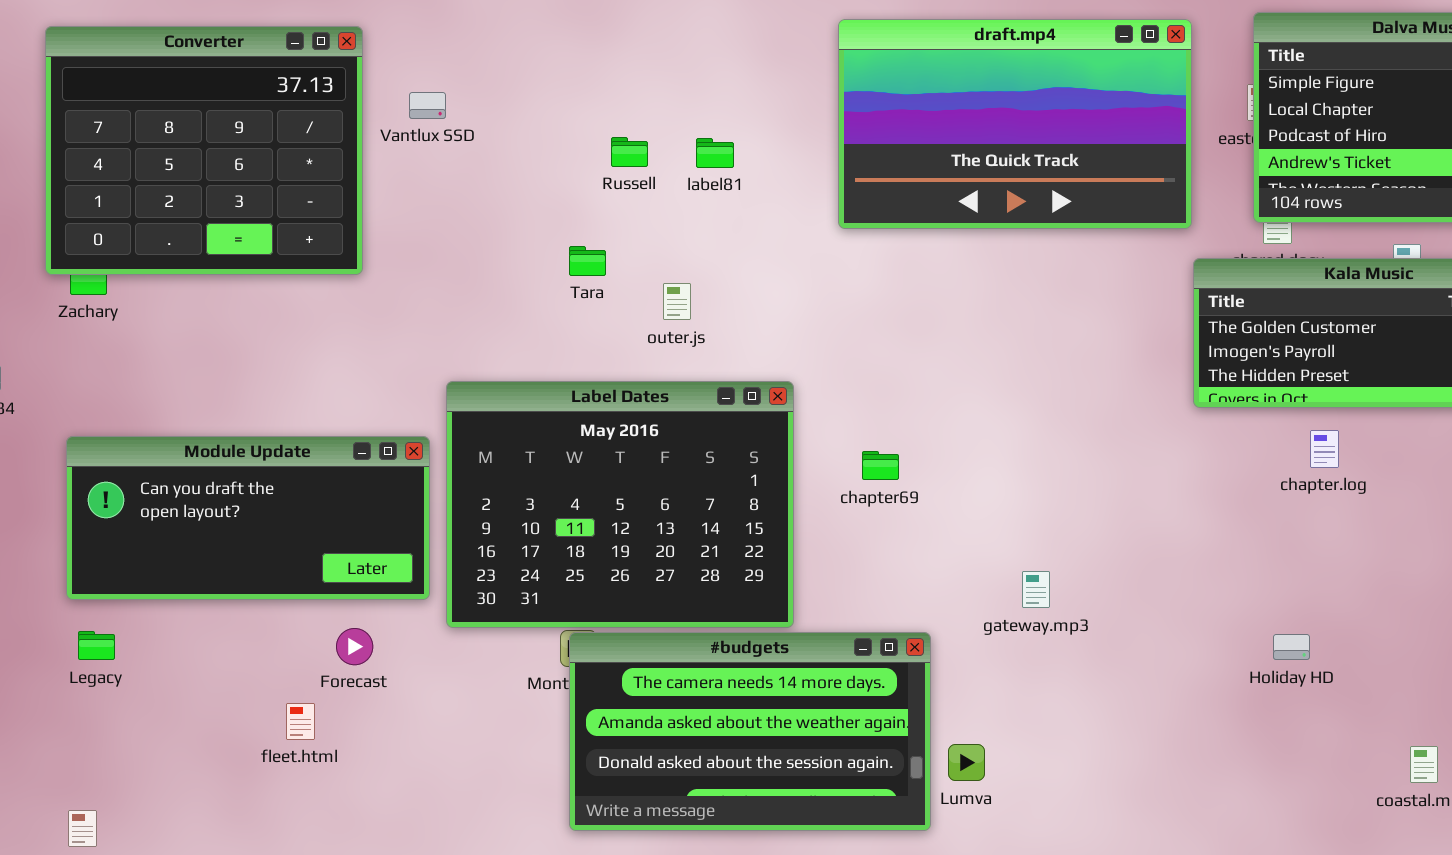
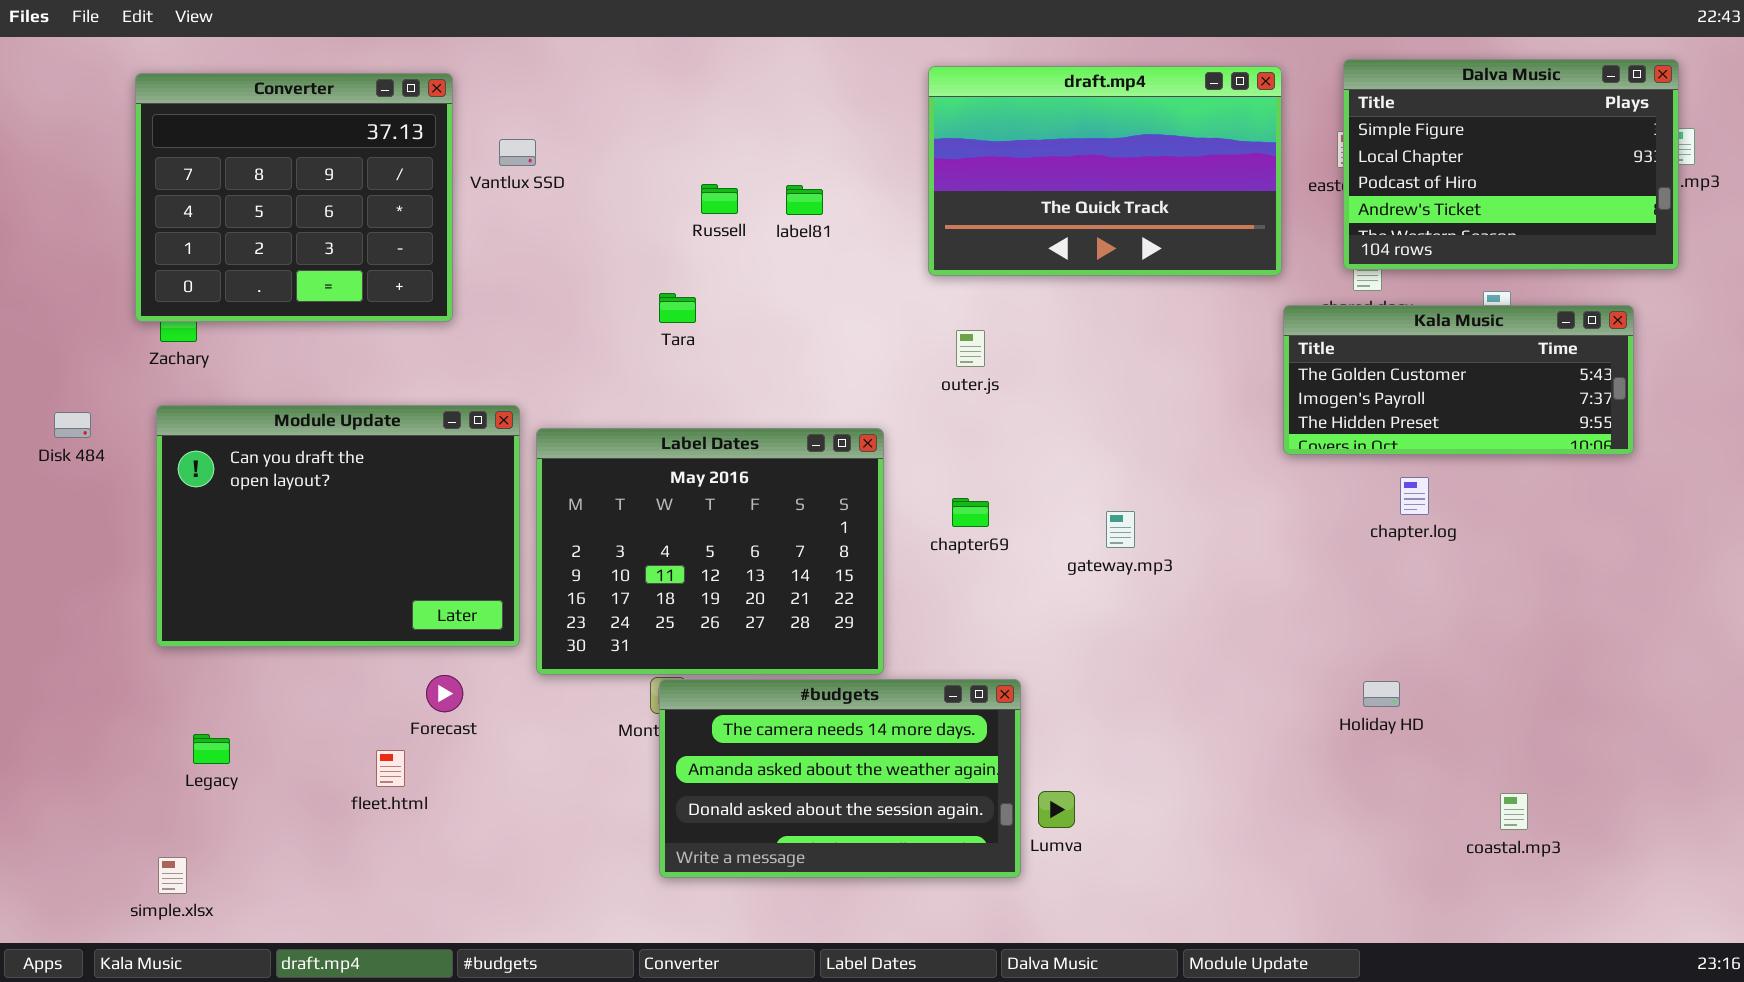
outer.js: [663,283,691,320] -> [956,330,985,367], moved
Module Update: [66,436,430,600] -> [156,405,520,647], resized
gateway.mp3: [1022,571,1050,608] -> [1106,511,1135,548], moved
Legacy: [78,631,115,660] -> [193,734,230,764], moved

